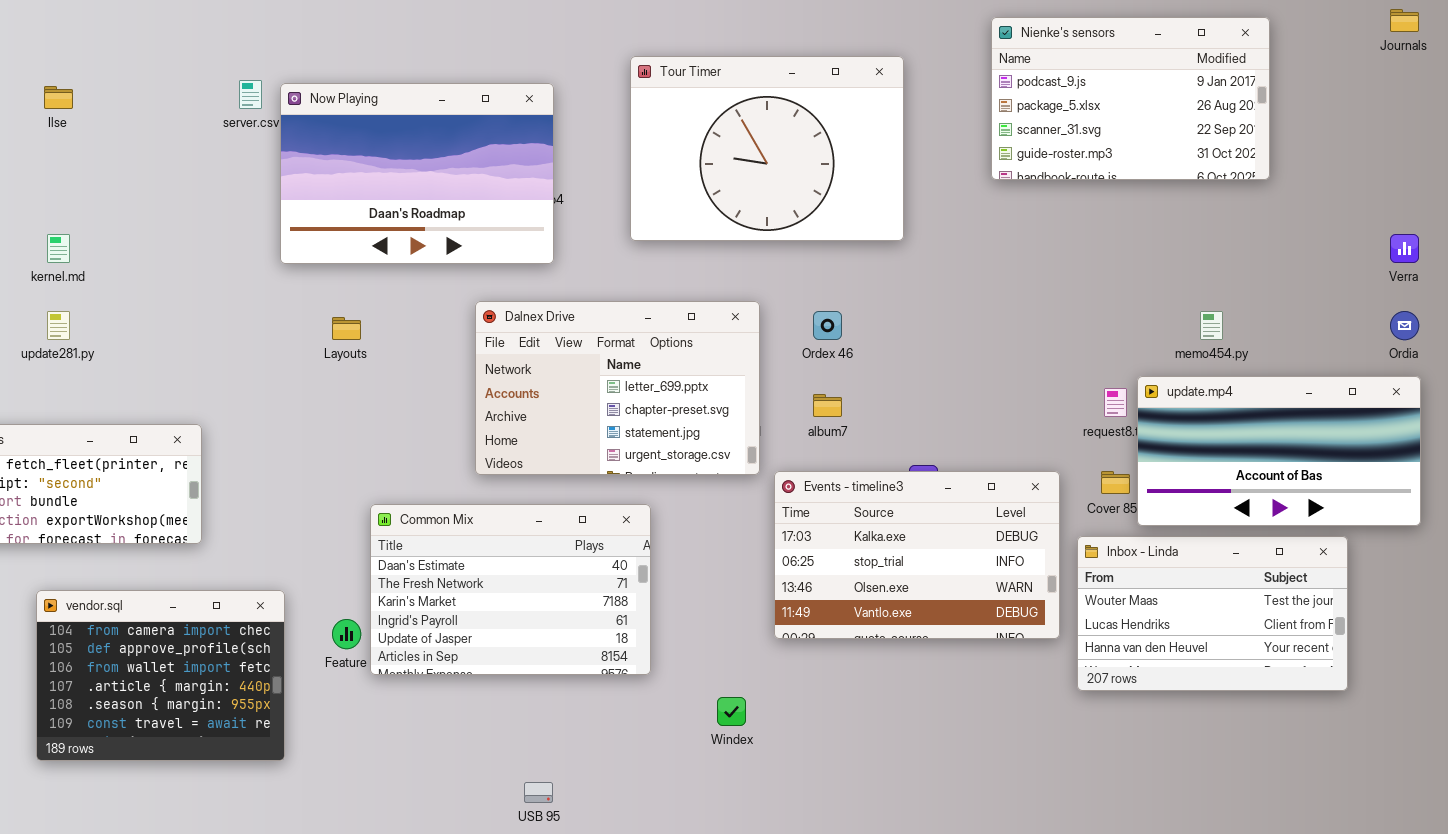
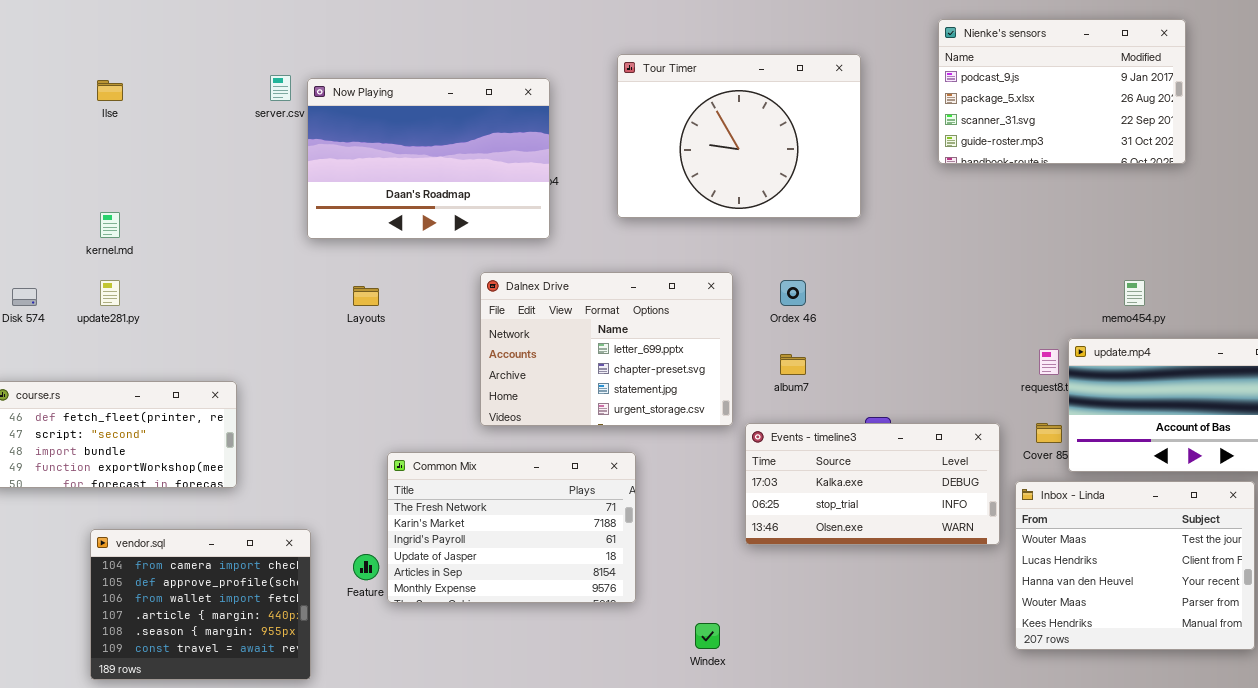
Events - timeline3: [774,471,1060,639] -> [745,423,1000,545], resized
Common Mix: [370,504,651,675] -> [387,452,636,603], scrolled down 1 row
Inbox - Linda: [1077,536,1348,691] -> [1015,481,1255,650], resized

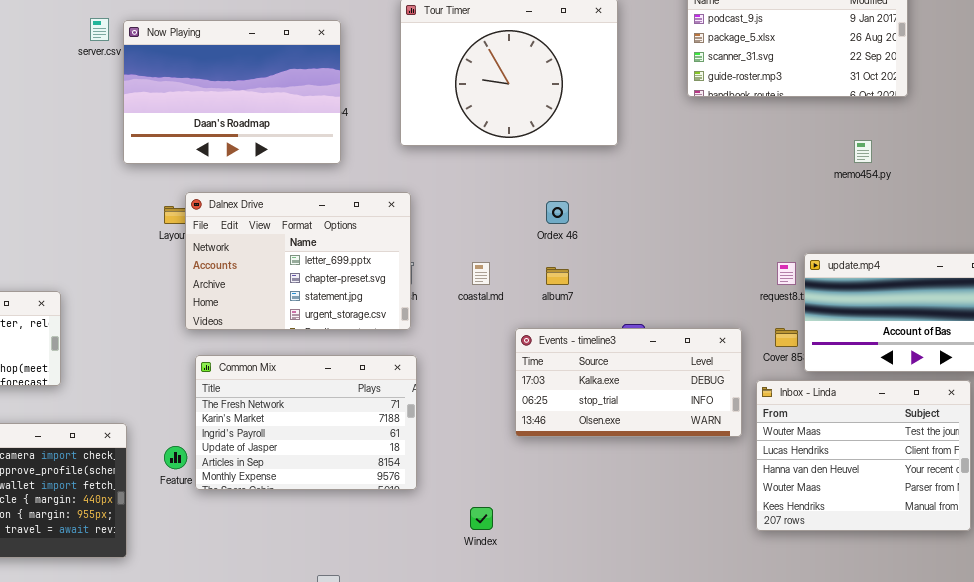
Dalnex Drive: [480,272,733,426] -> [185,192,411,330], moved
memo454.py: [1124,280,1145,306] -> [854,140,872,163], moved

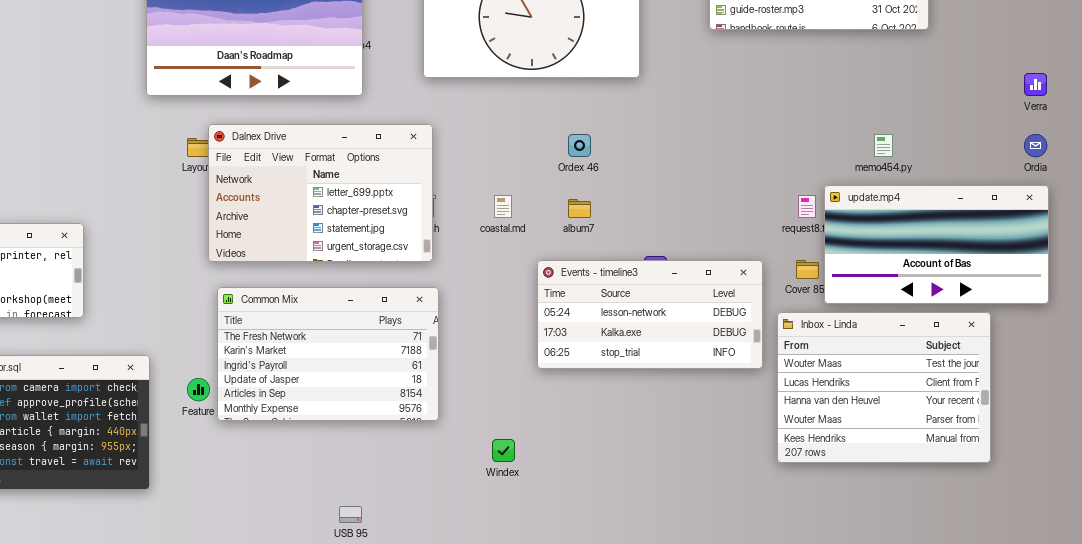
memo454.py: [854,140,872,163] -> [874,134,893,157], moved
Events - timeline3: [515,328,742,437] -> [537,260,763,369], scrolled up 1 row

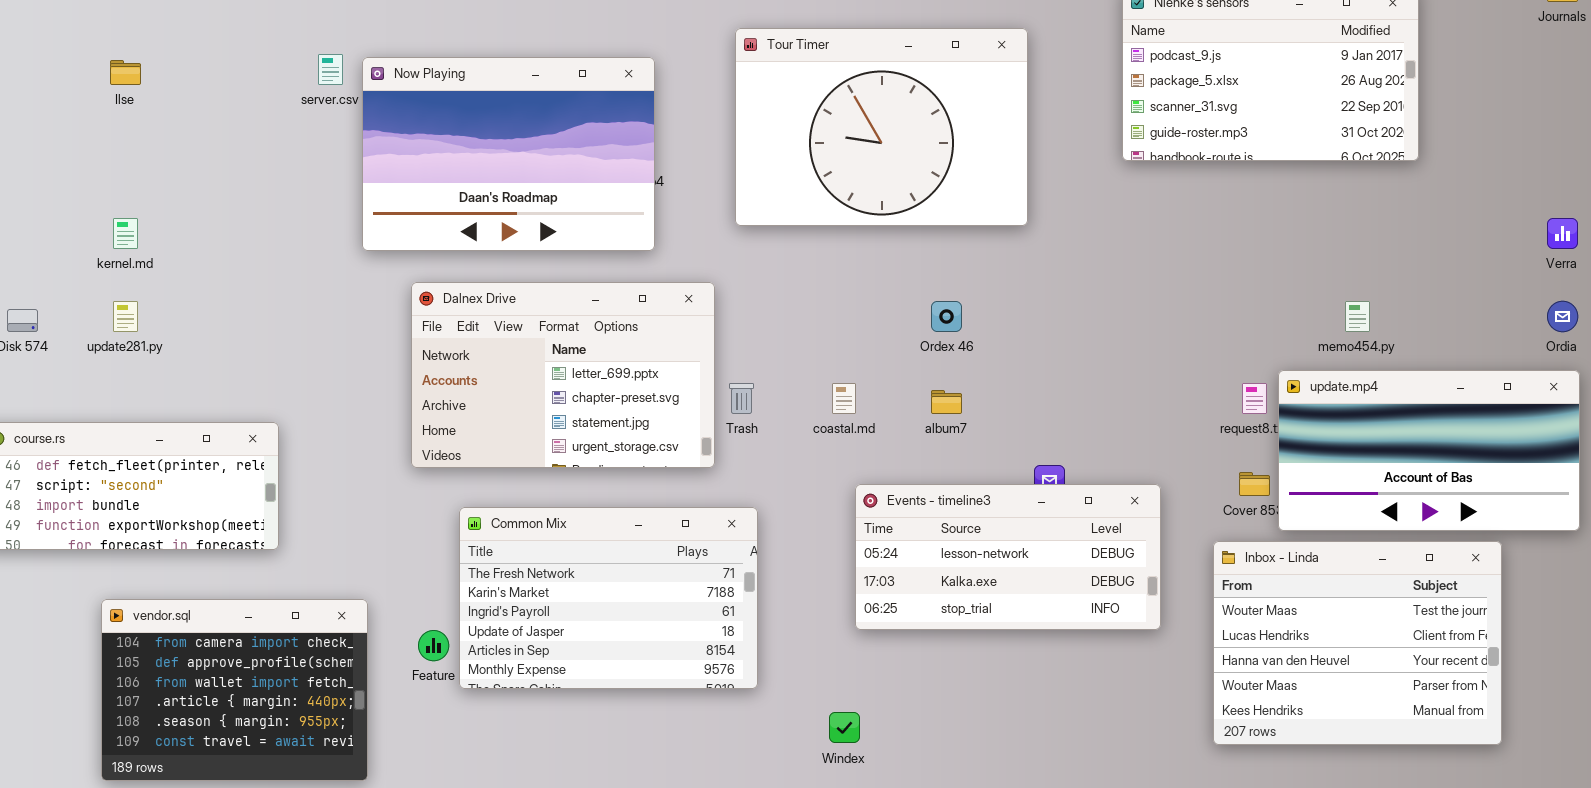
Dalnex Drive: [208,124,433,262] -> [411,282,715,468], moved
Events - timeline3: [537,260,763,369] -> [855,484,1161,630], moved

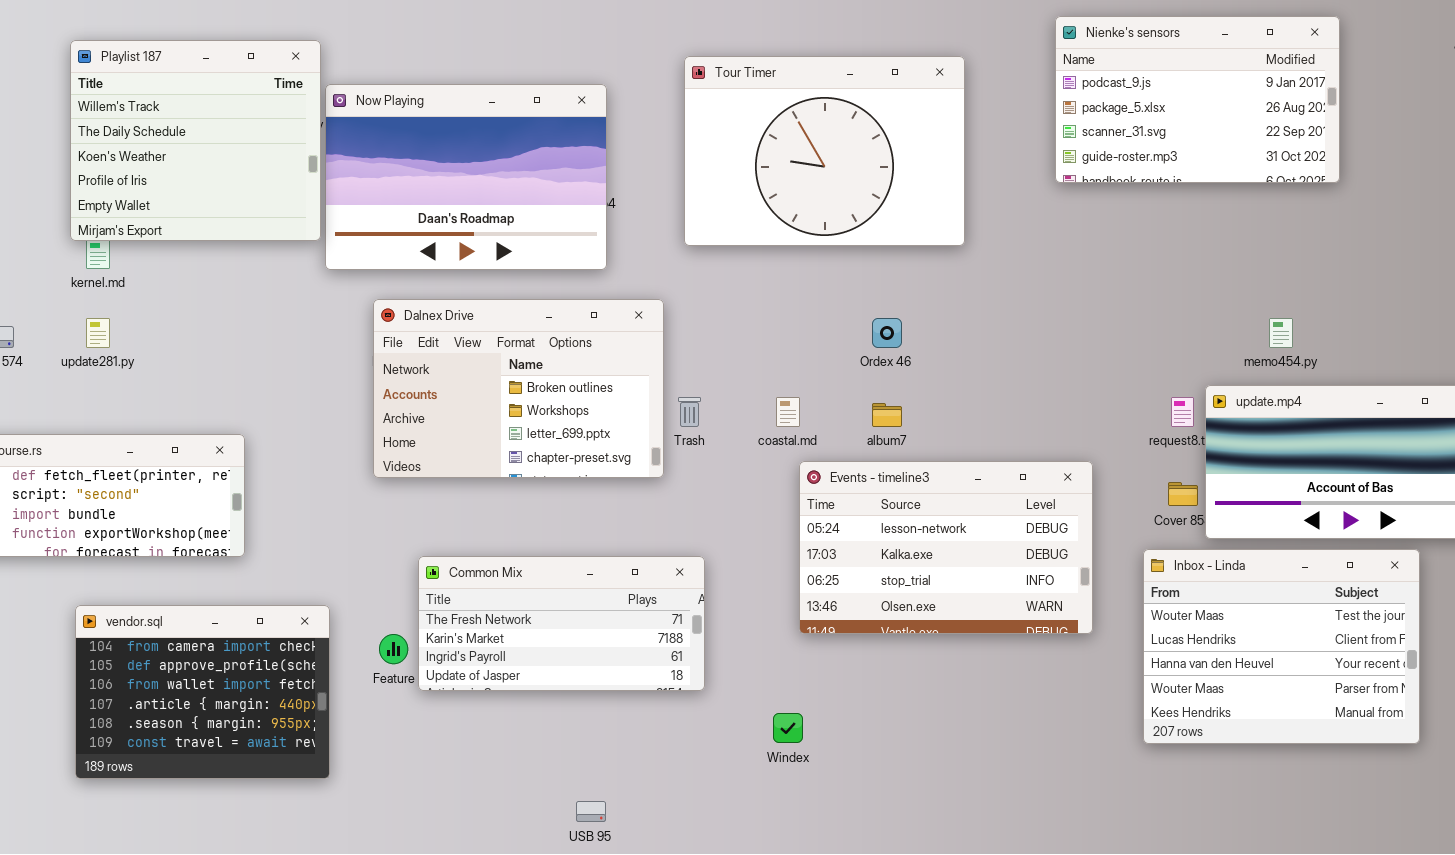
Playlist 187: none -> [70,40,321,241], opened
Dalnex Drive: [411,282,715,468] -> [373,299,664,478], scrolled up 2 rows
Events - timeline3: [855,484,1161,630] -> [799,461,1093,634], resized
Common Mix: [459,507,758,689] -> [418,556,705,691], resized

